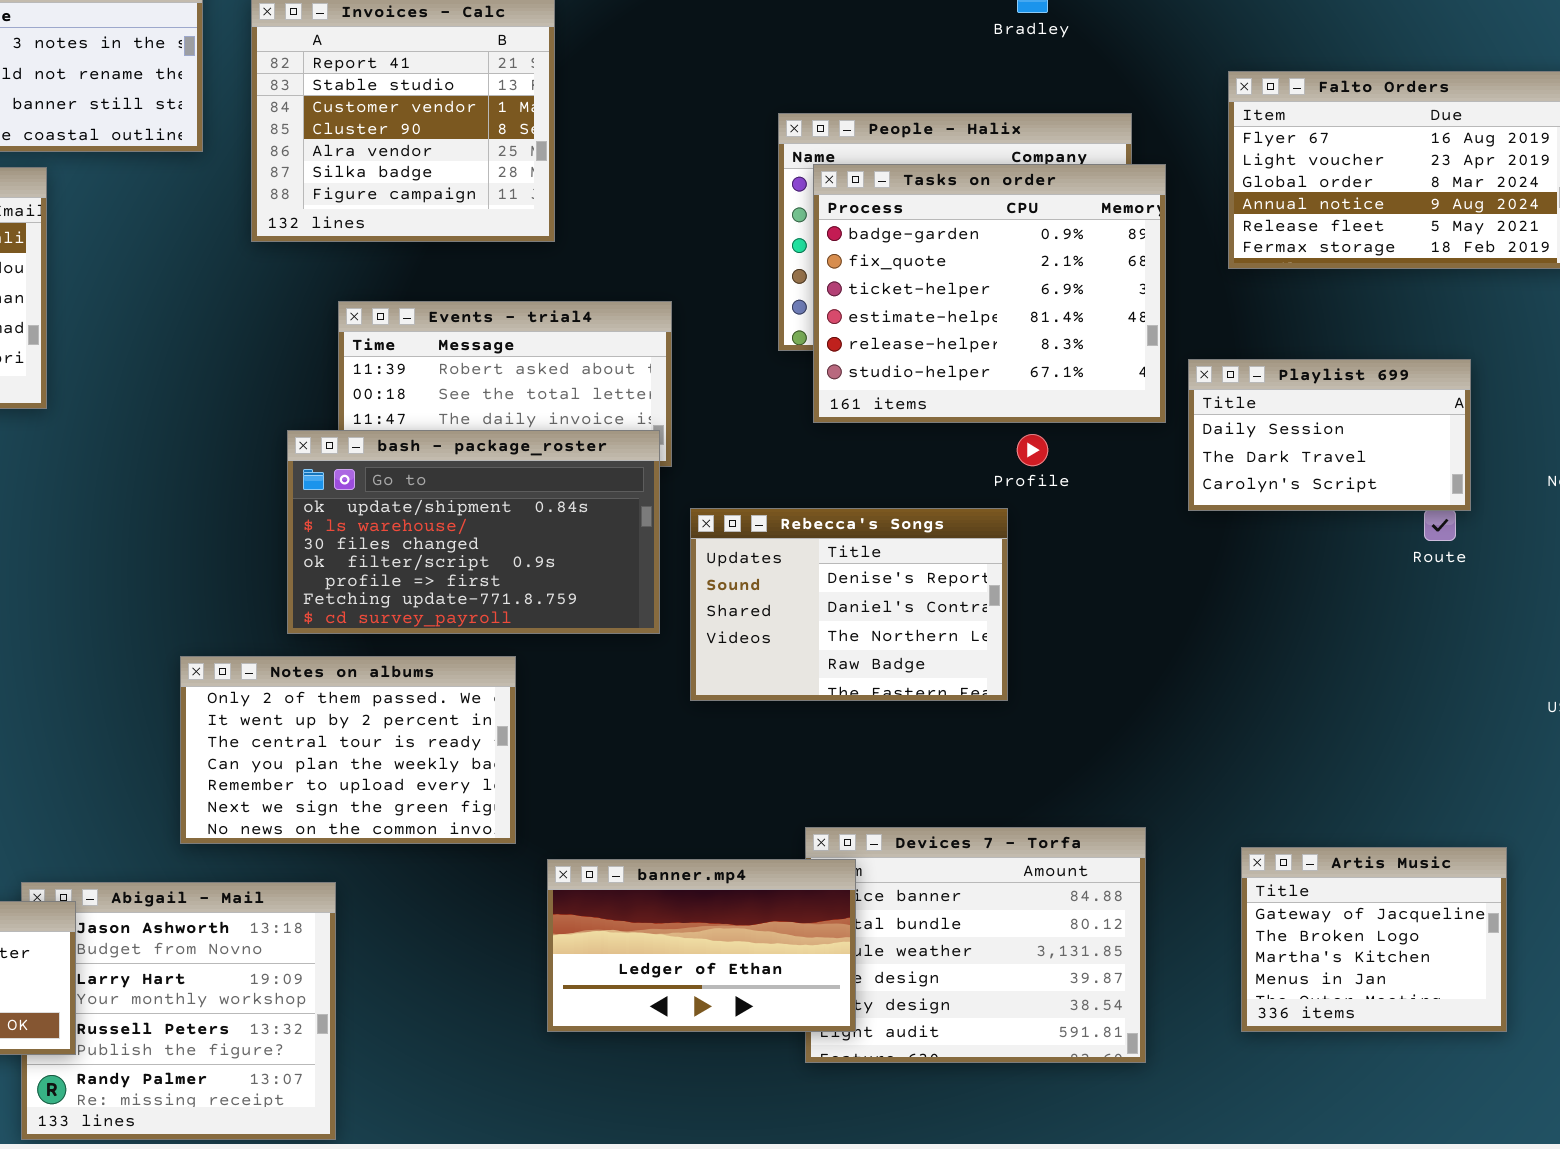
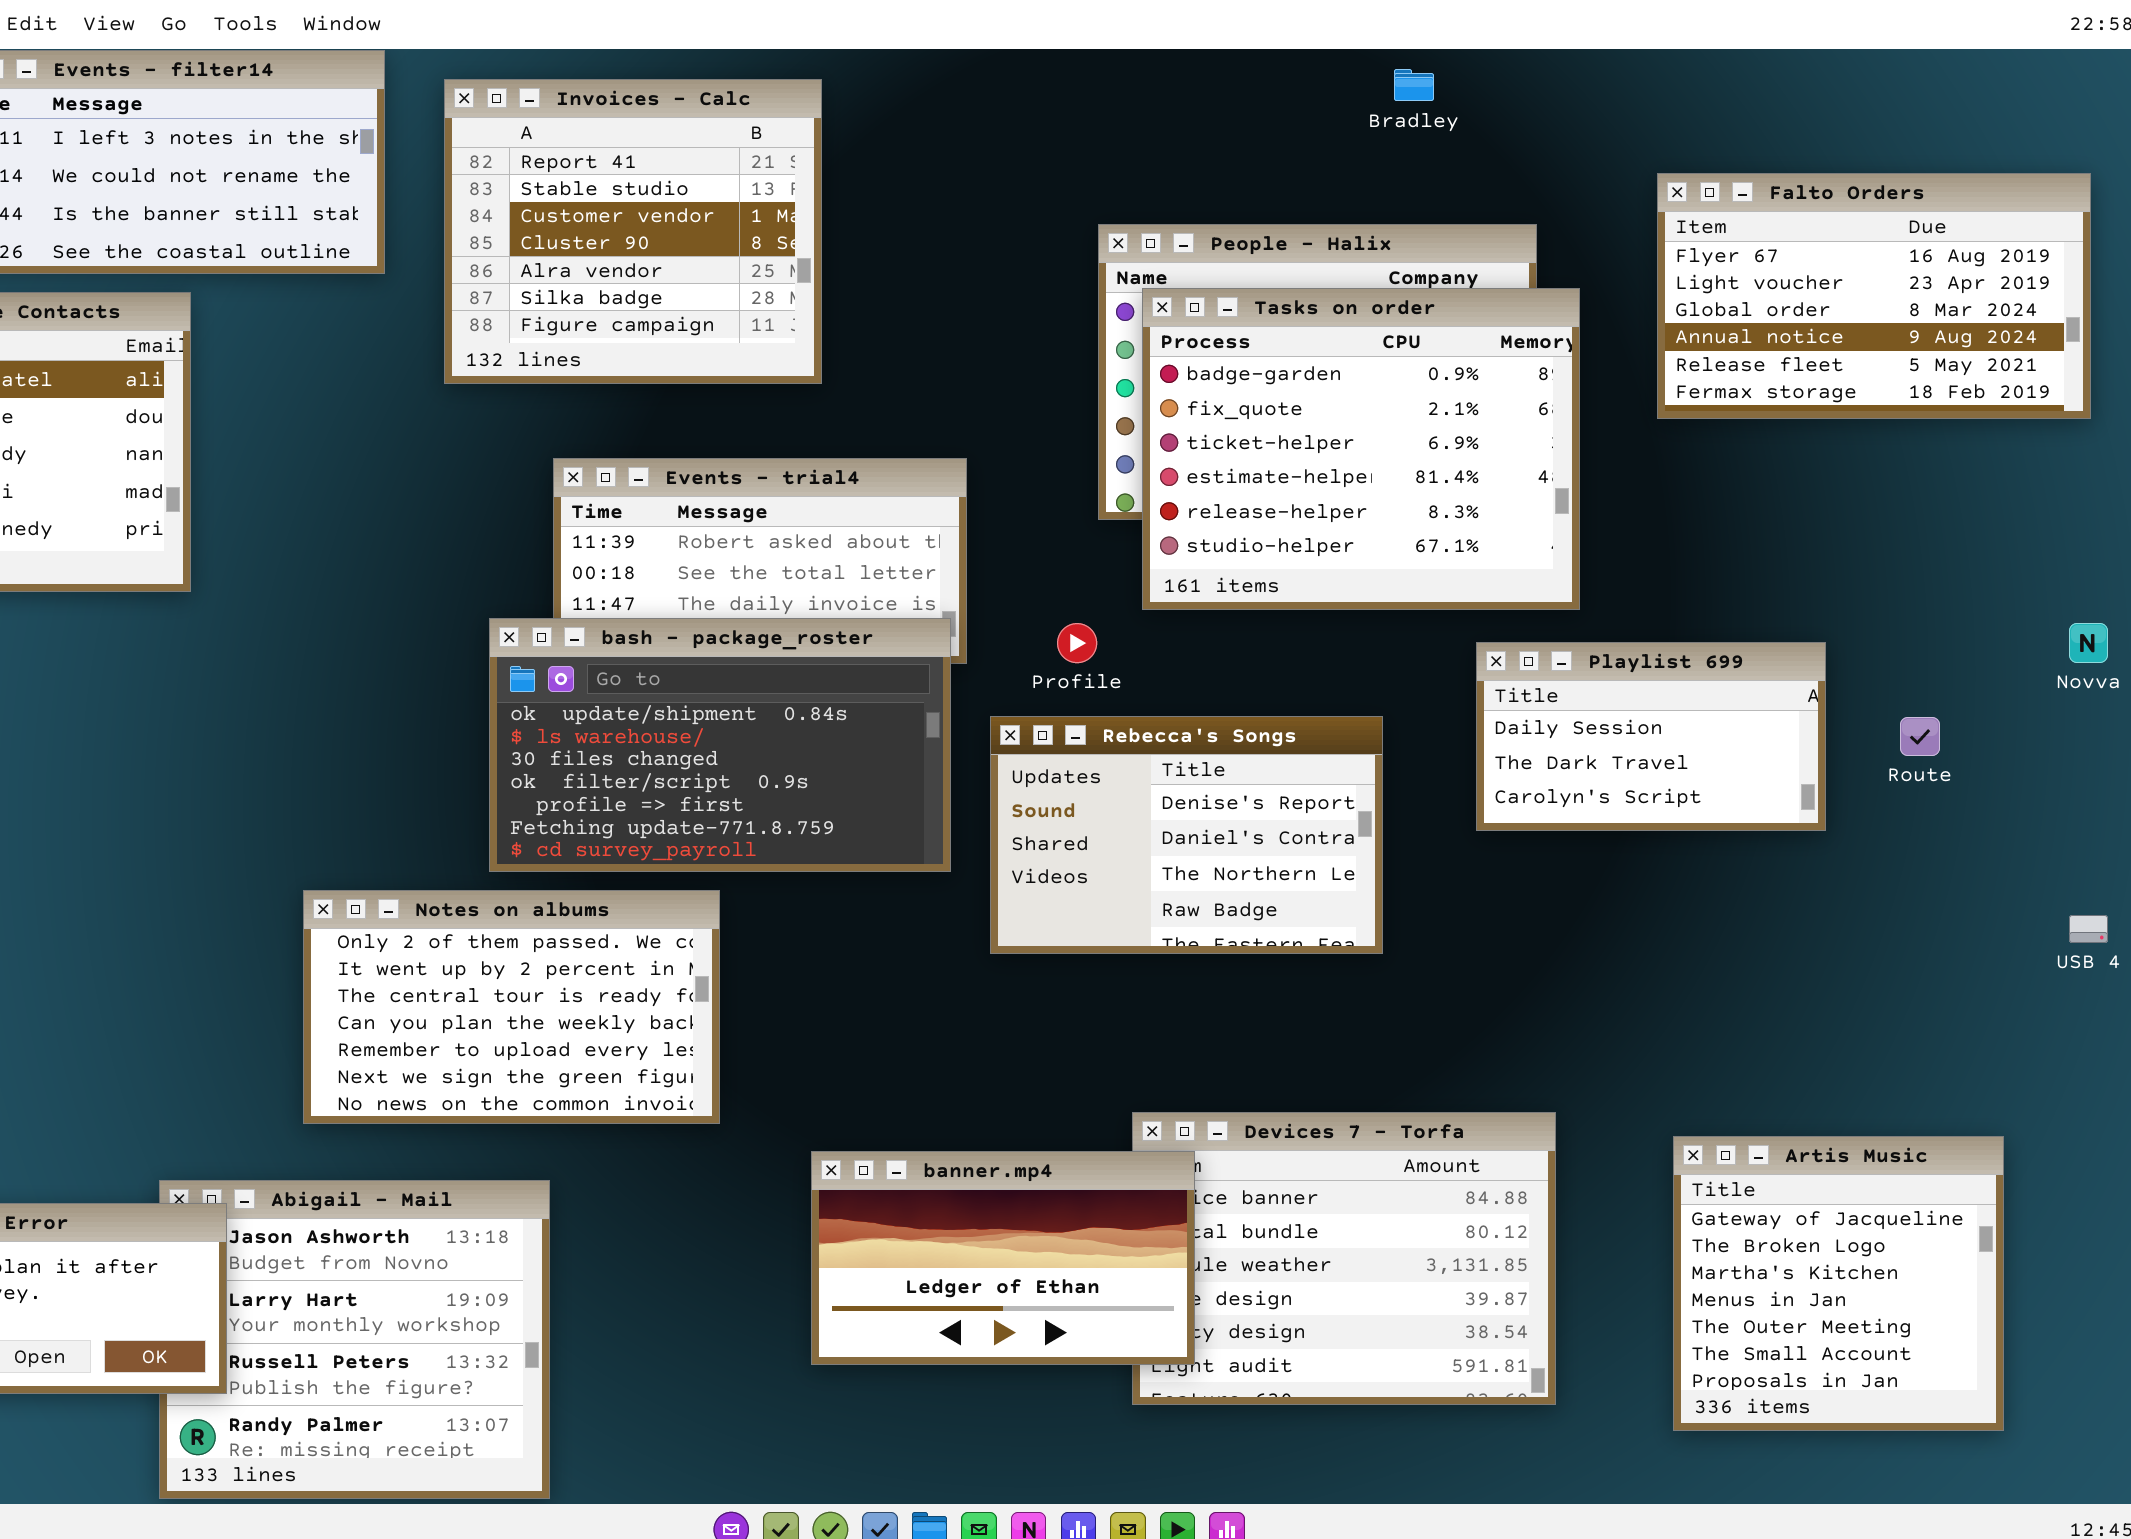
Playlist 699: [1188,359,1471,511] -> [1476,642,1826,831], moved
Profile: [1017,434,1048,466] -> [1057,623,1097,663], moved
Notes on albums: [180,656,516,844] -> [303,890,720,1124], moved
Artis Music: [1241,847,1507,1032] -> [1673,1136,2004,1431], resized

